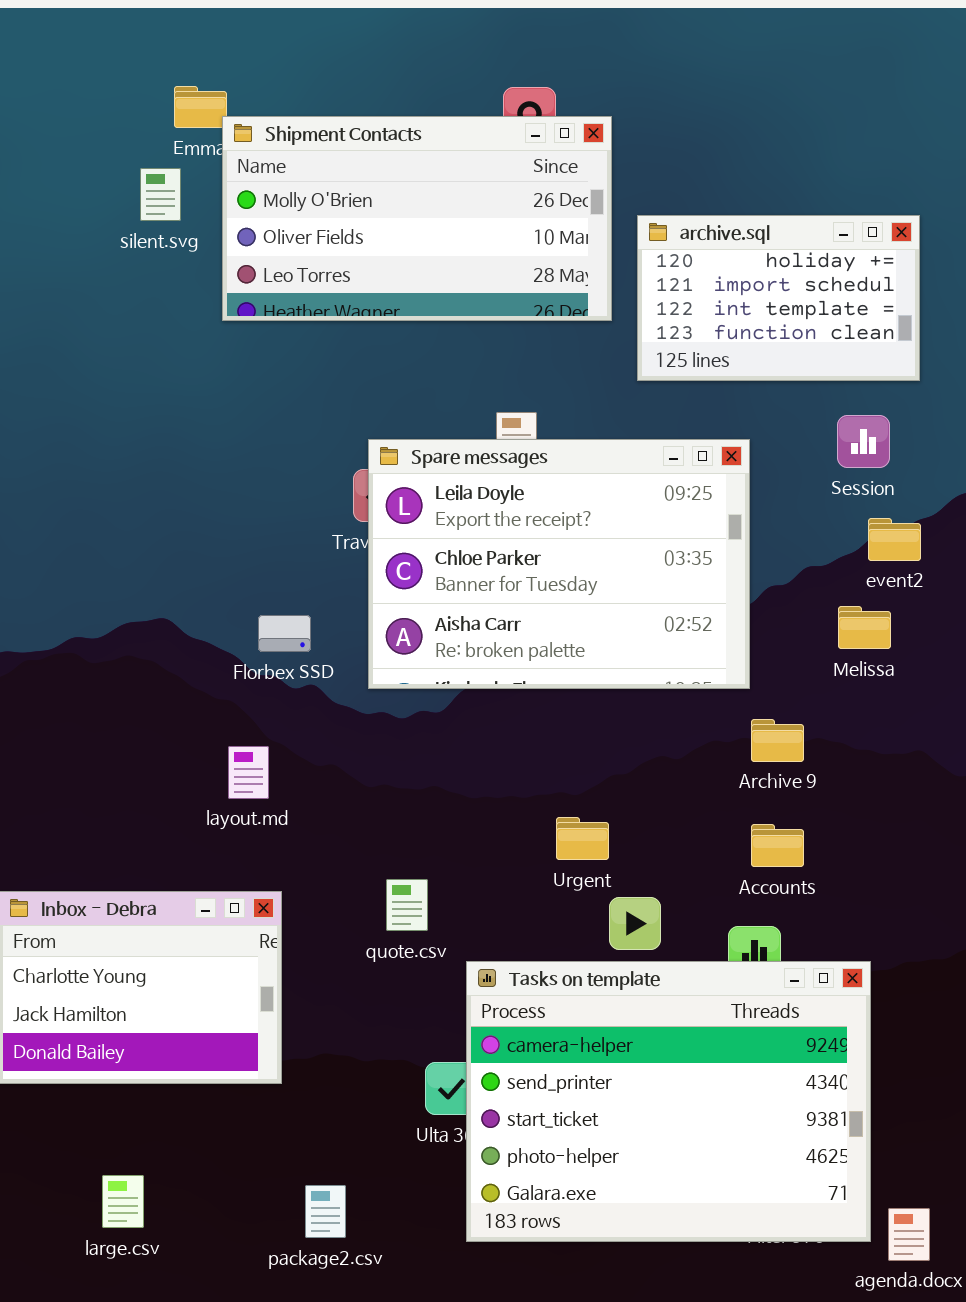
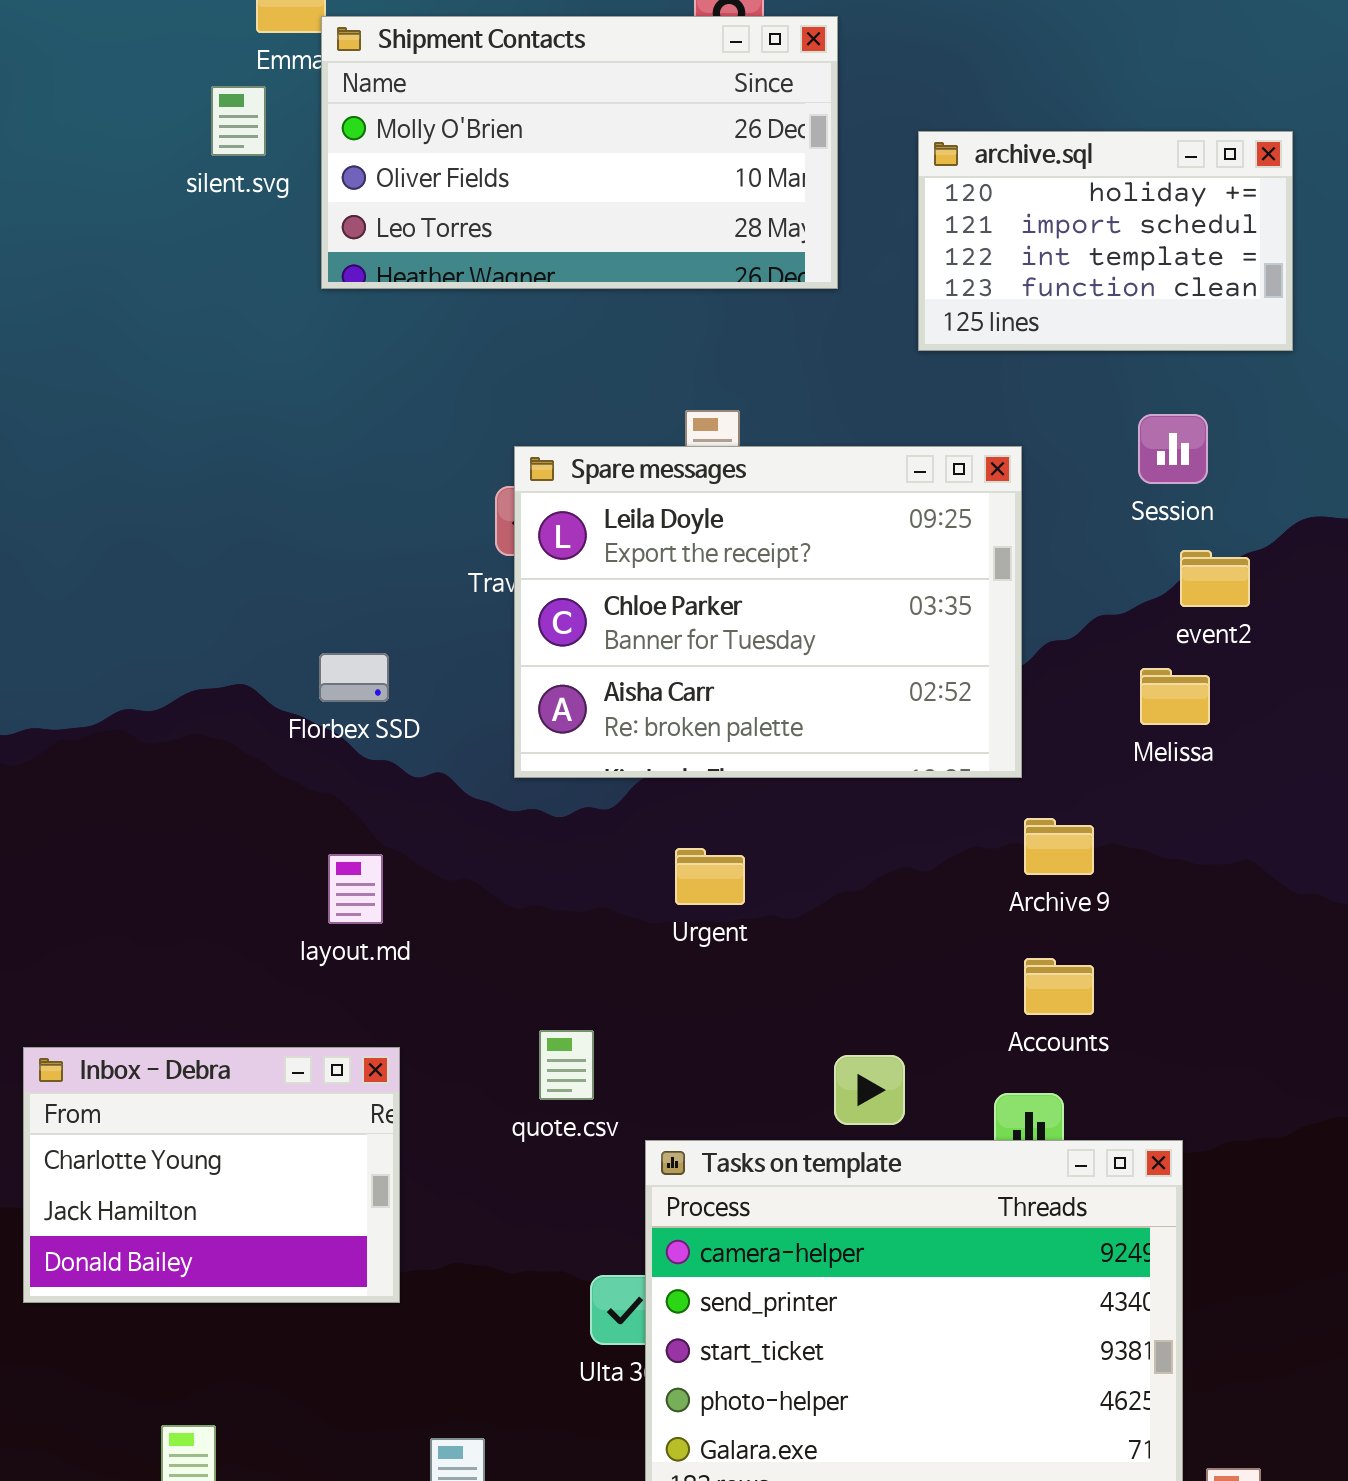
archive.sql: [637,215,920,381] -> [918,131,1293,351], moved
Florbex SSD: [258,615,311,652] -> [319,653,389,702], moved
Urgent: [556,817,609,860] -> [675,848,745,905], moved

